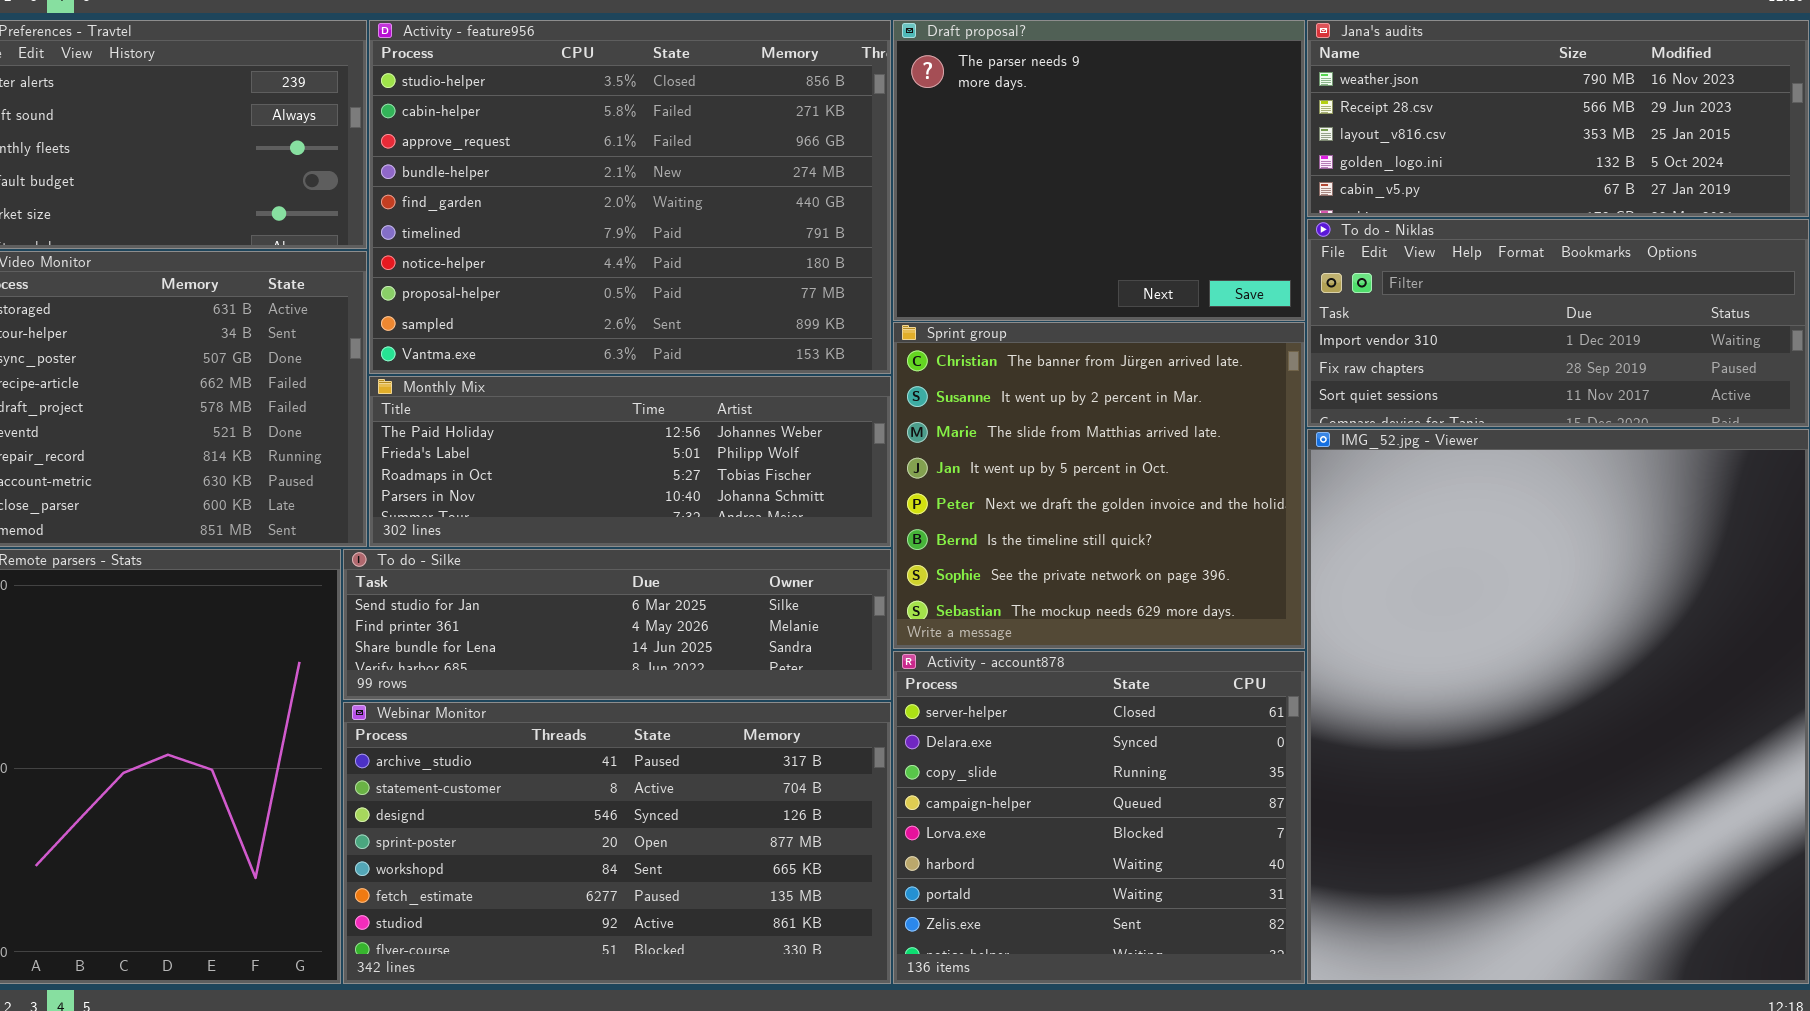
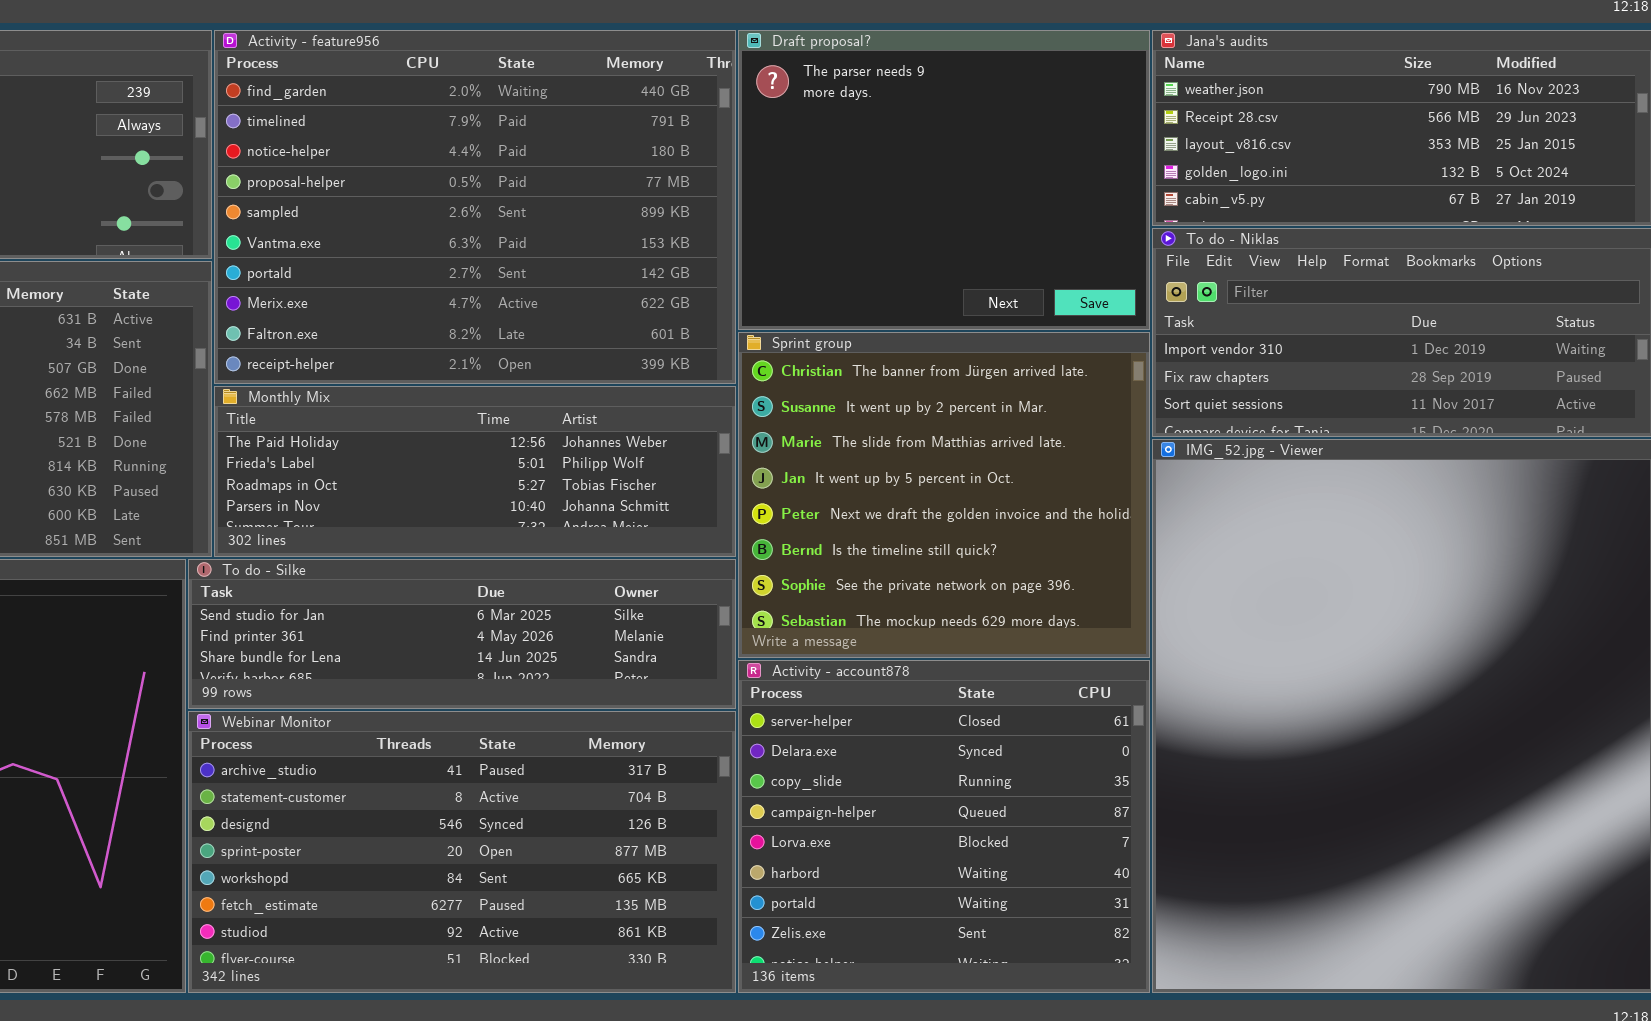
Activity - feature956: [369,20,891,374] -> [214,30,736,384], scrolled down 4 rows

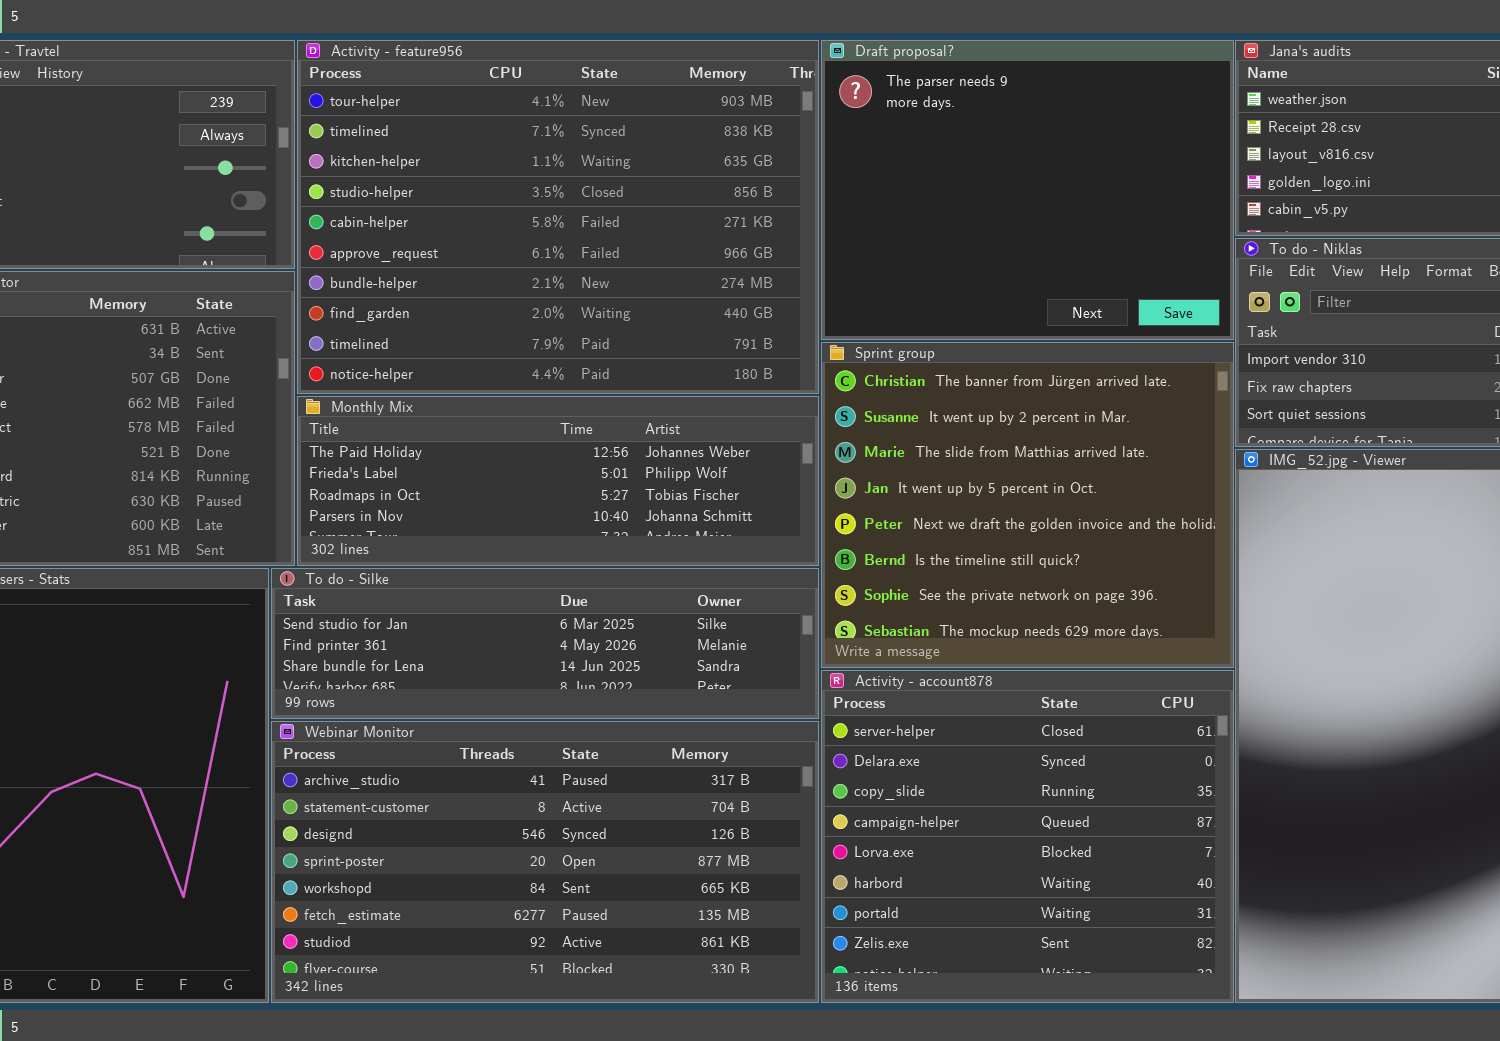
Activity - feature956: [214,30,736,384] -> [297,40,819,394], scrolled up 7 rows

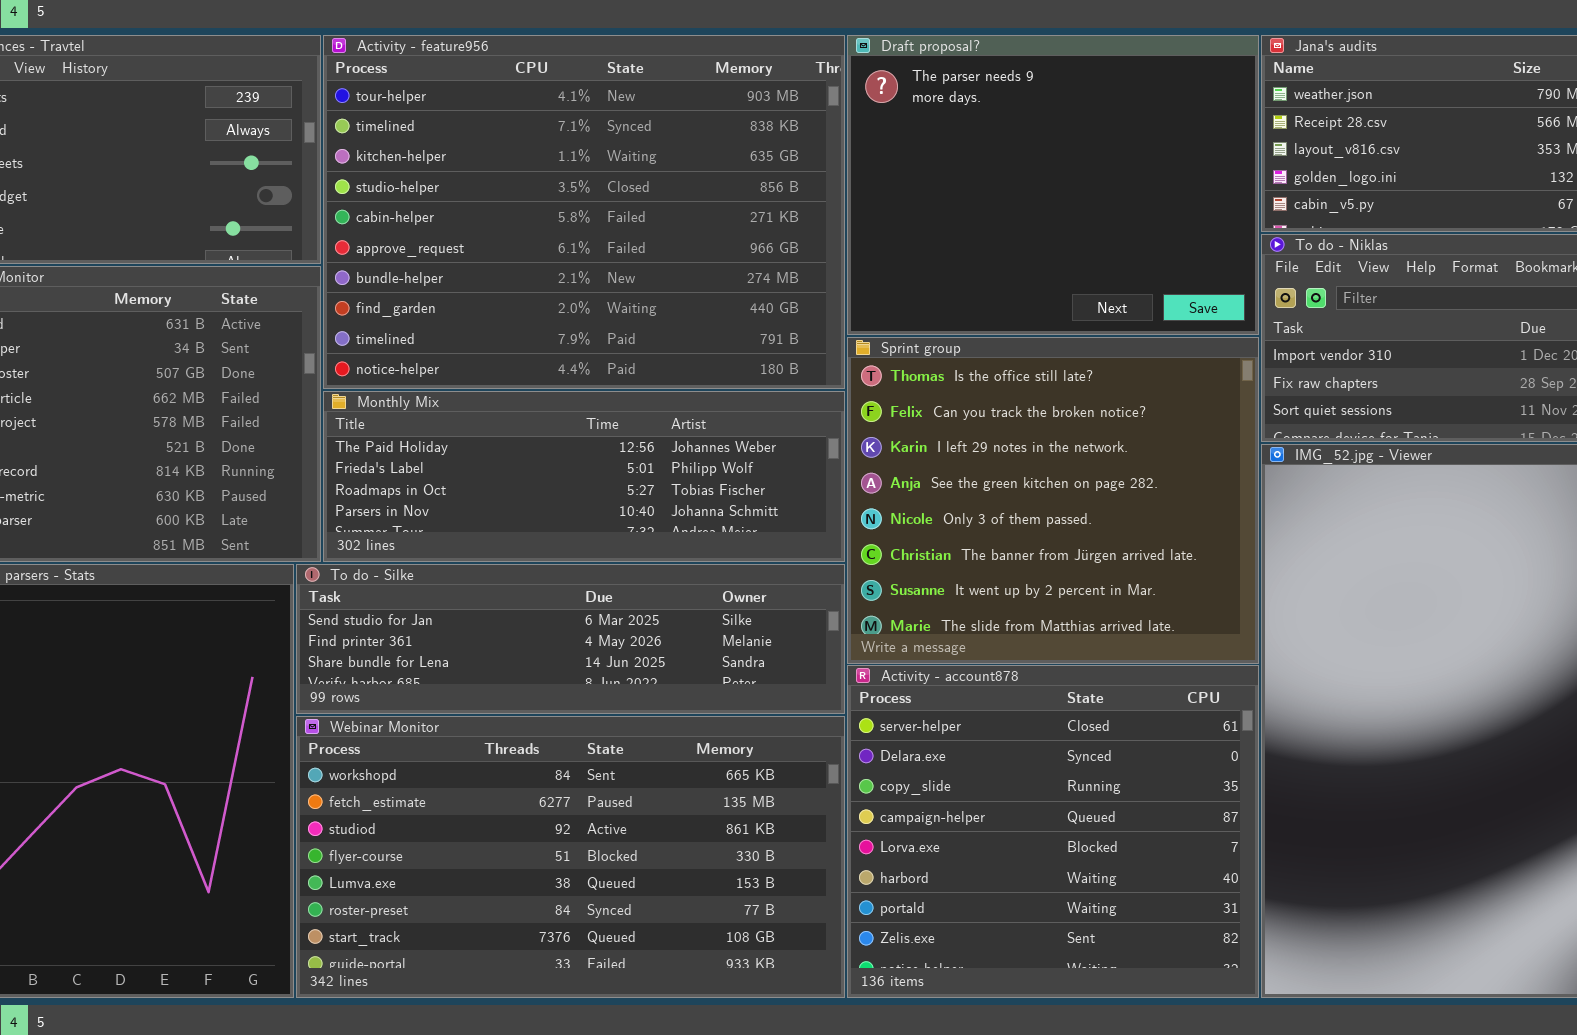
Sprint group: [821,342,1234,668] -> [847,337,1259,664], scrolled up 5 rows
Webinar Monitor: [271,721,819,1003] -> [296,716,845,998], scrolled down 4 rows

